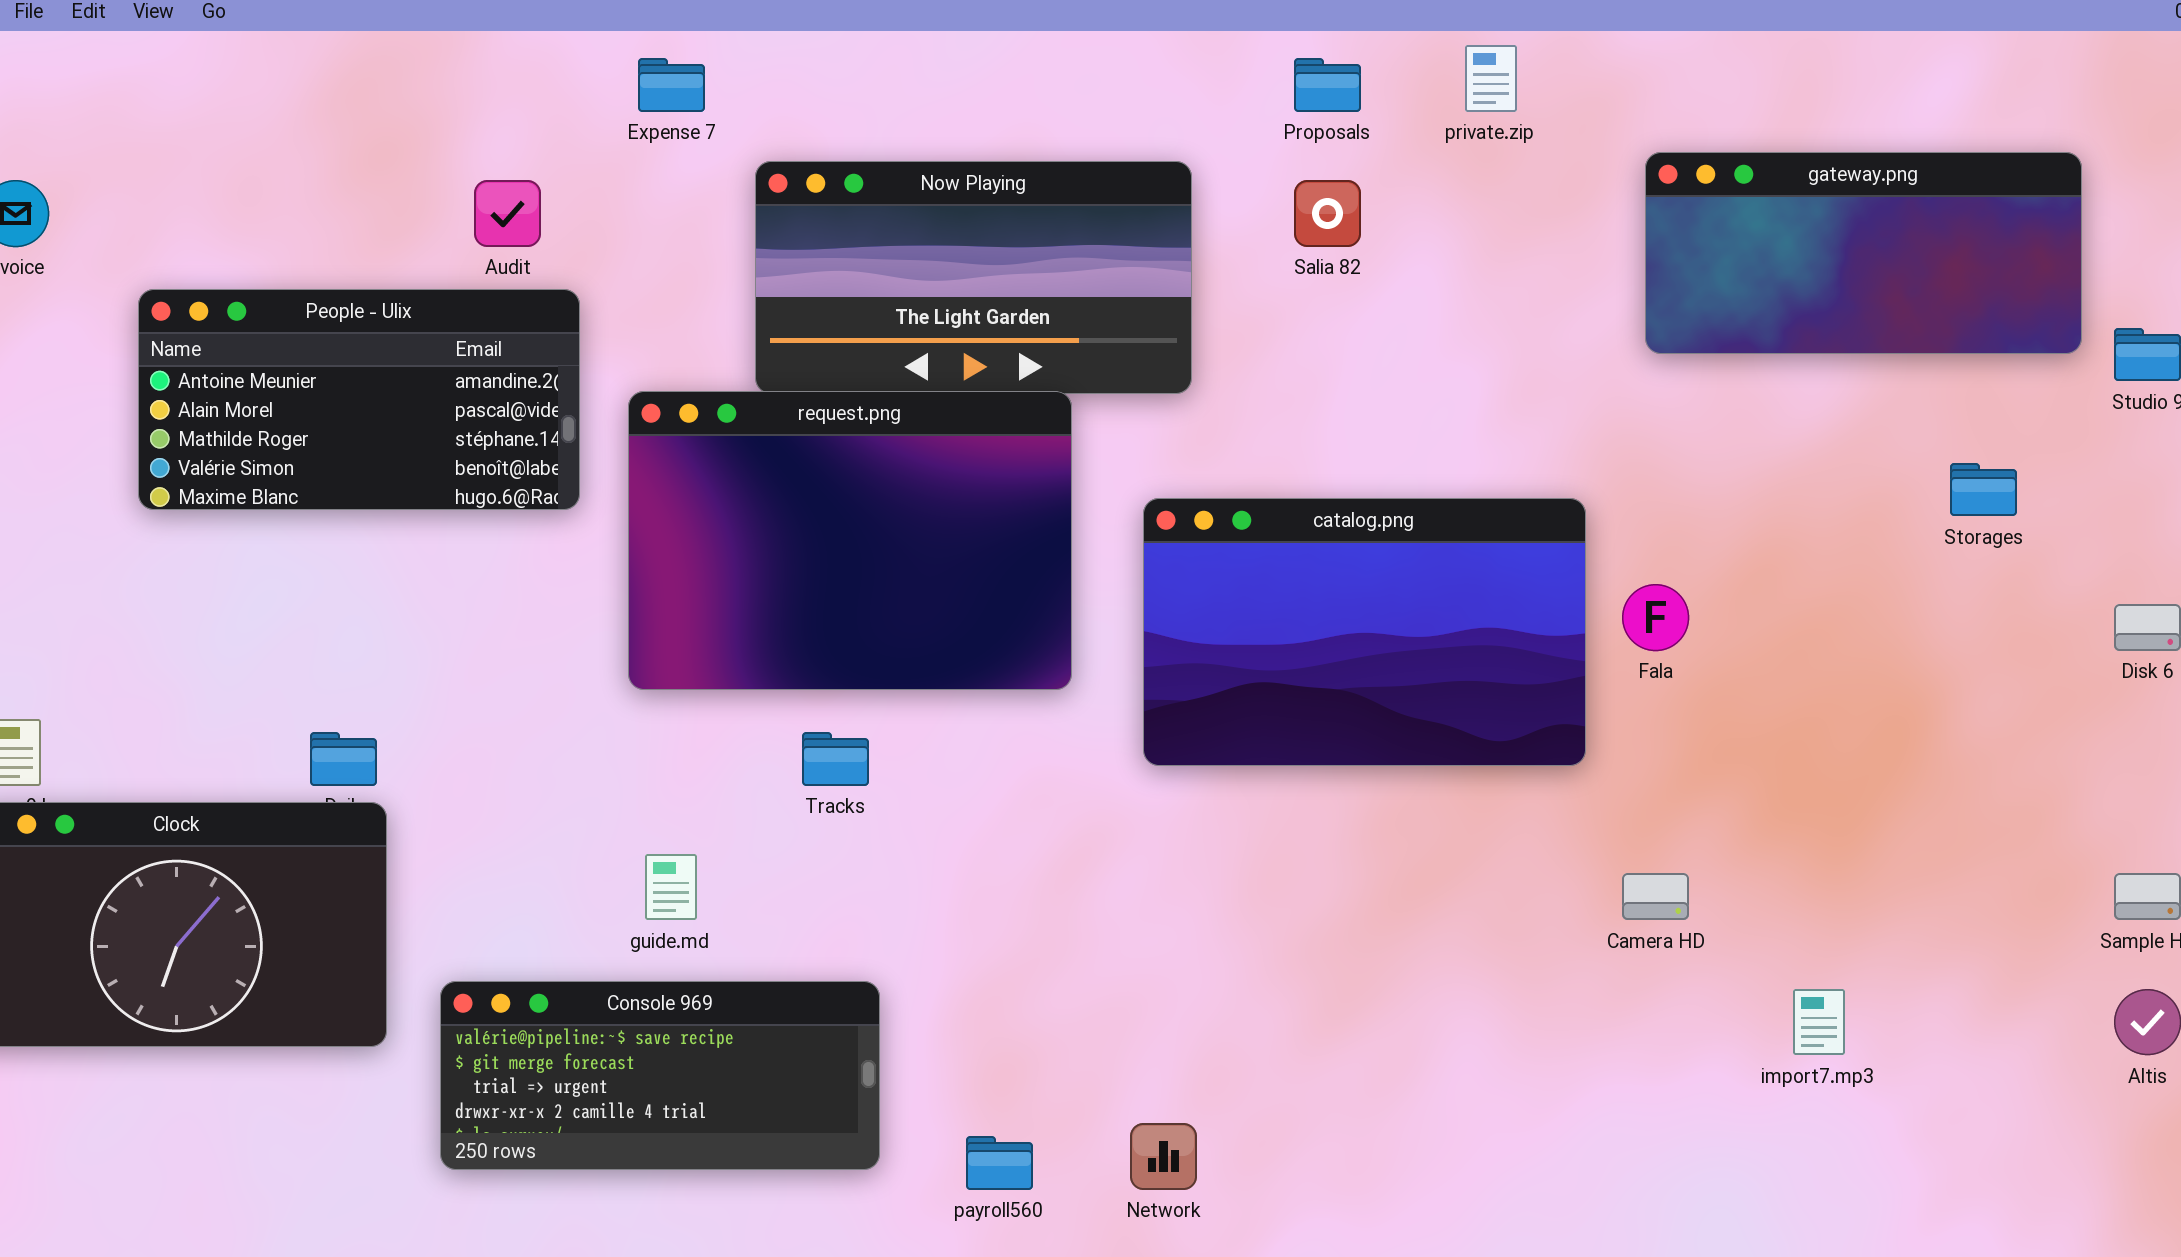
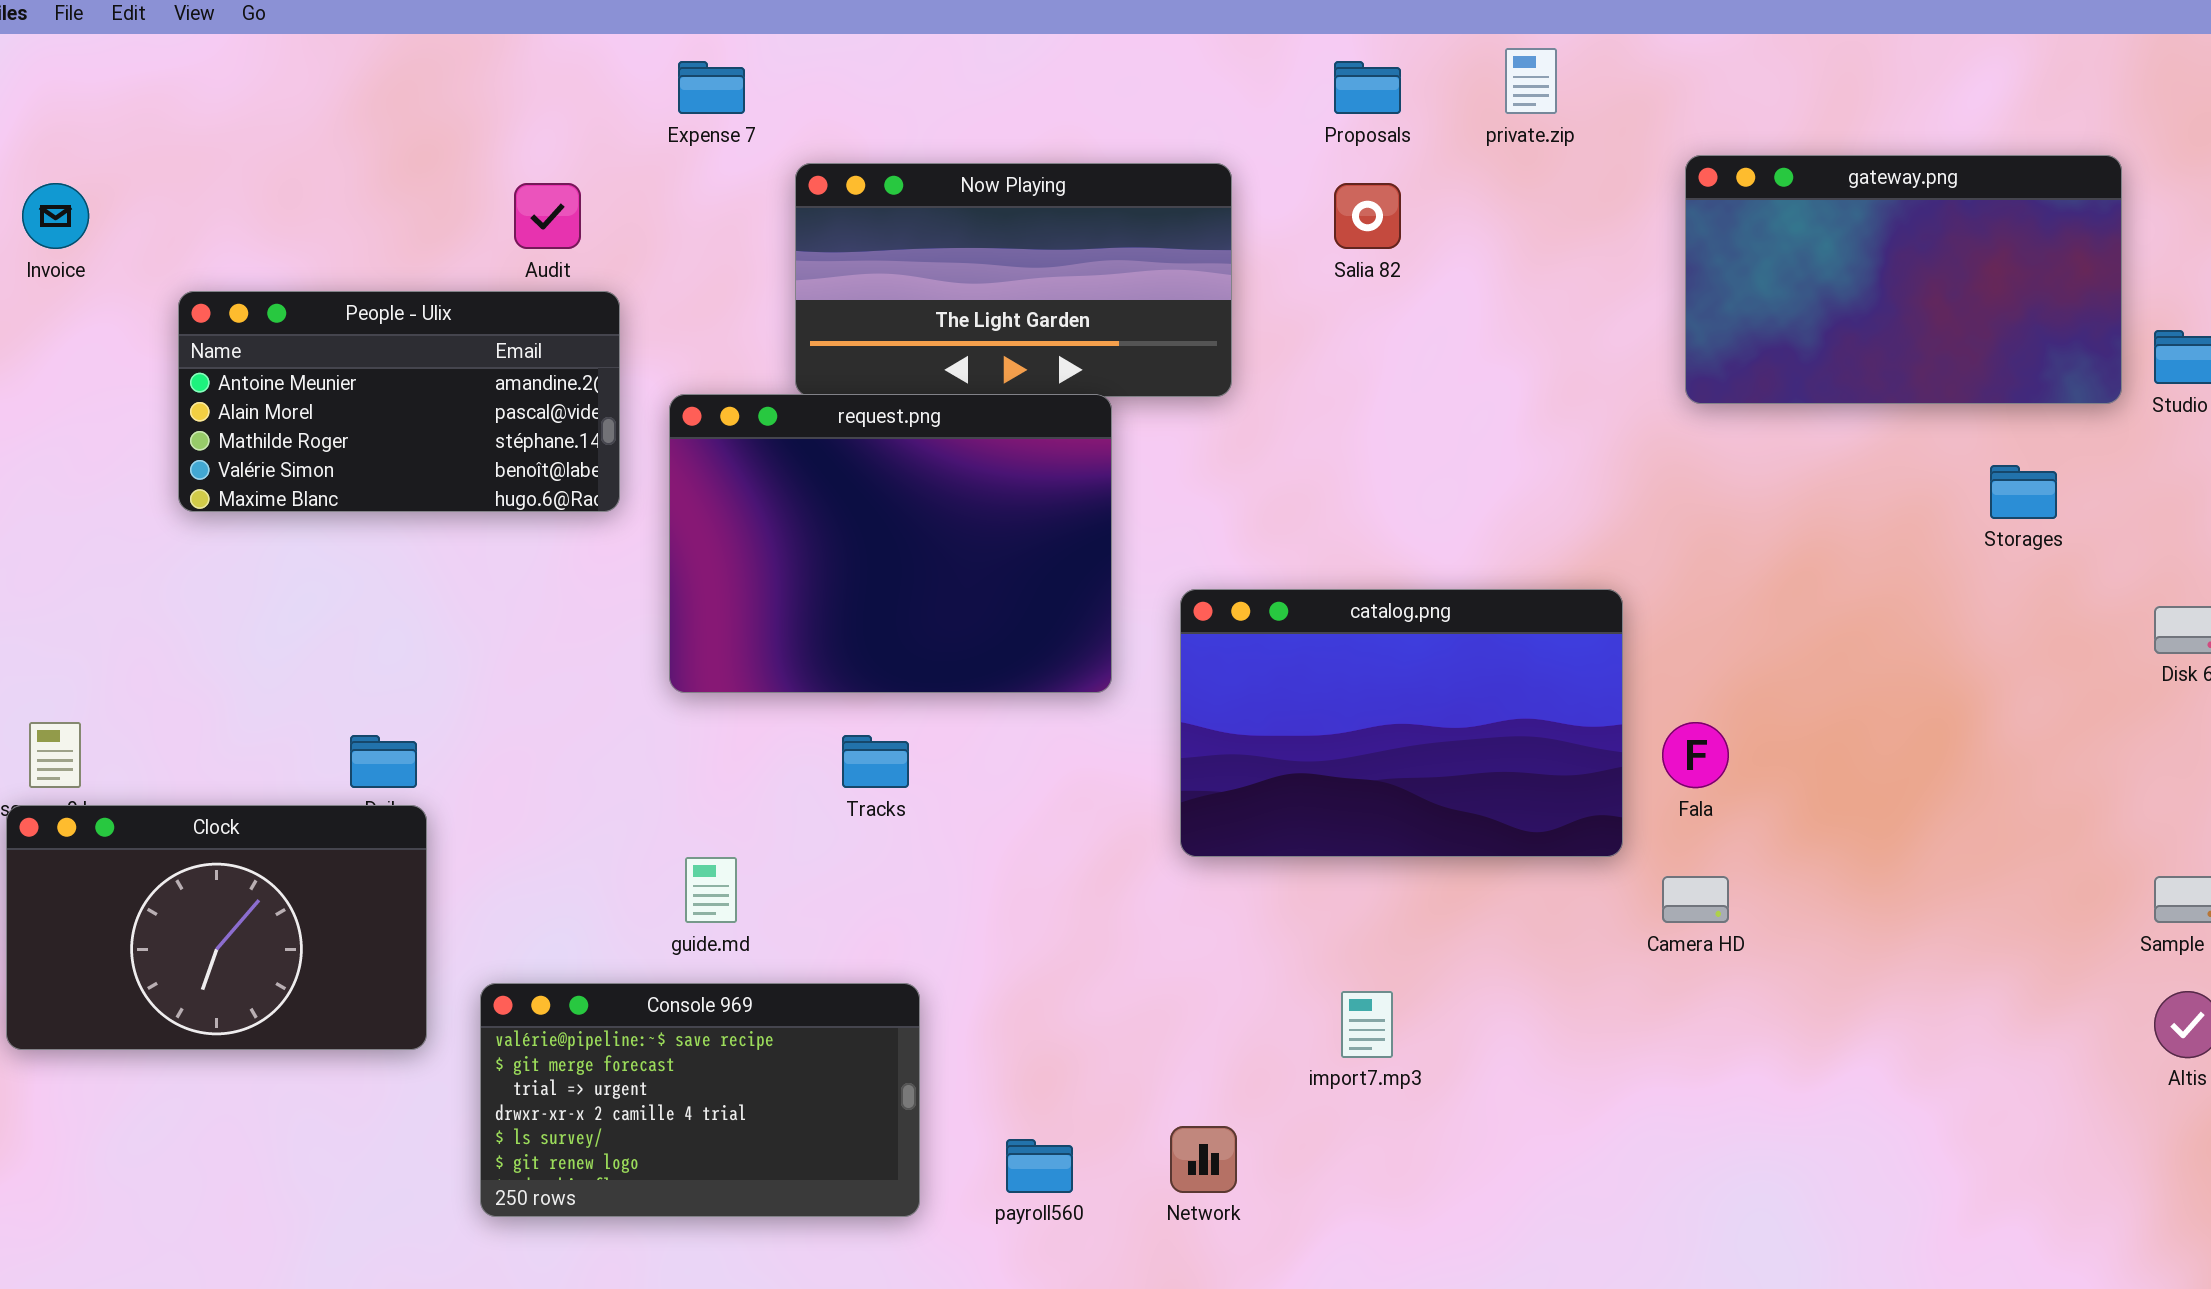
gateway.png: [1645,152,2082,354] -> [1685,155,2122,404], resized
catalog.png: [1143,498,1586,766] -> [1180,589,1623,857], moved
Fala: [1622,584,1689,651] -> [1662,722,1729,788], moved
Console 969: [440,981,880,1170] -> [480,983,920,1217], resized
import7.mp3: [1793,989,1845,1055] -> [1341,991,1393,1058], moved

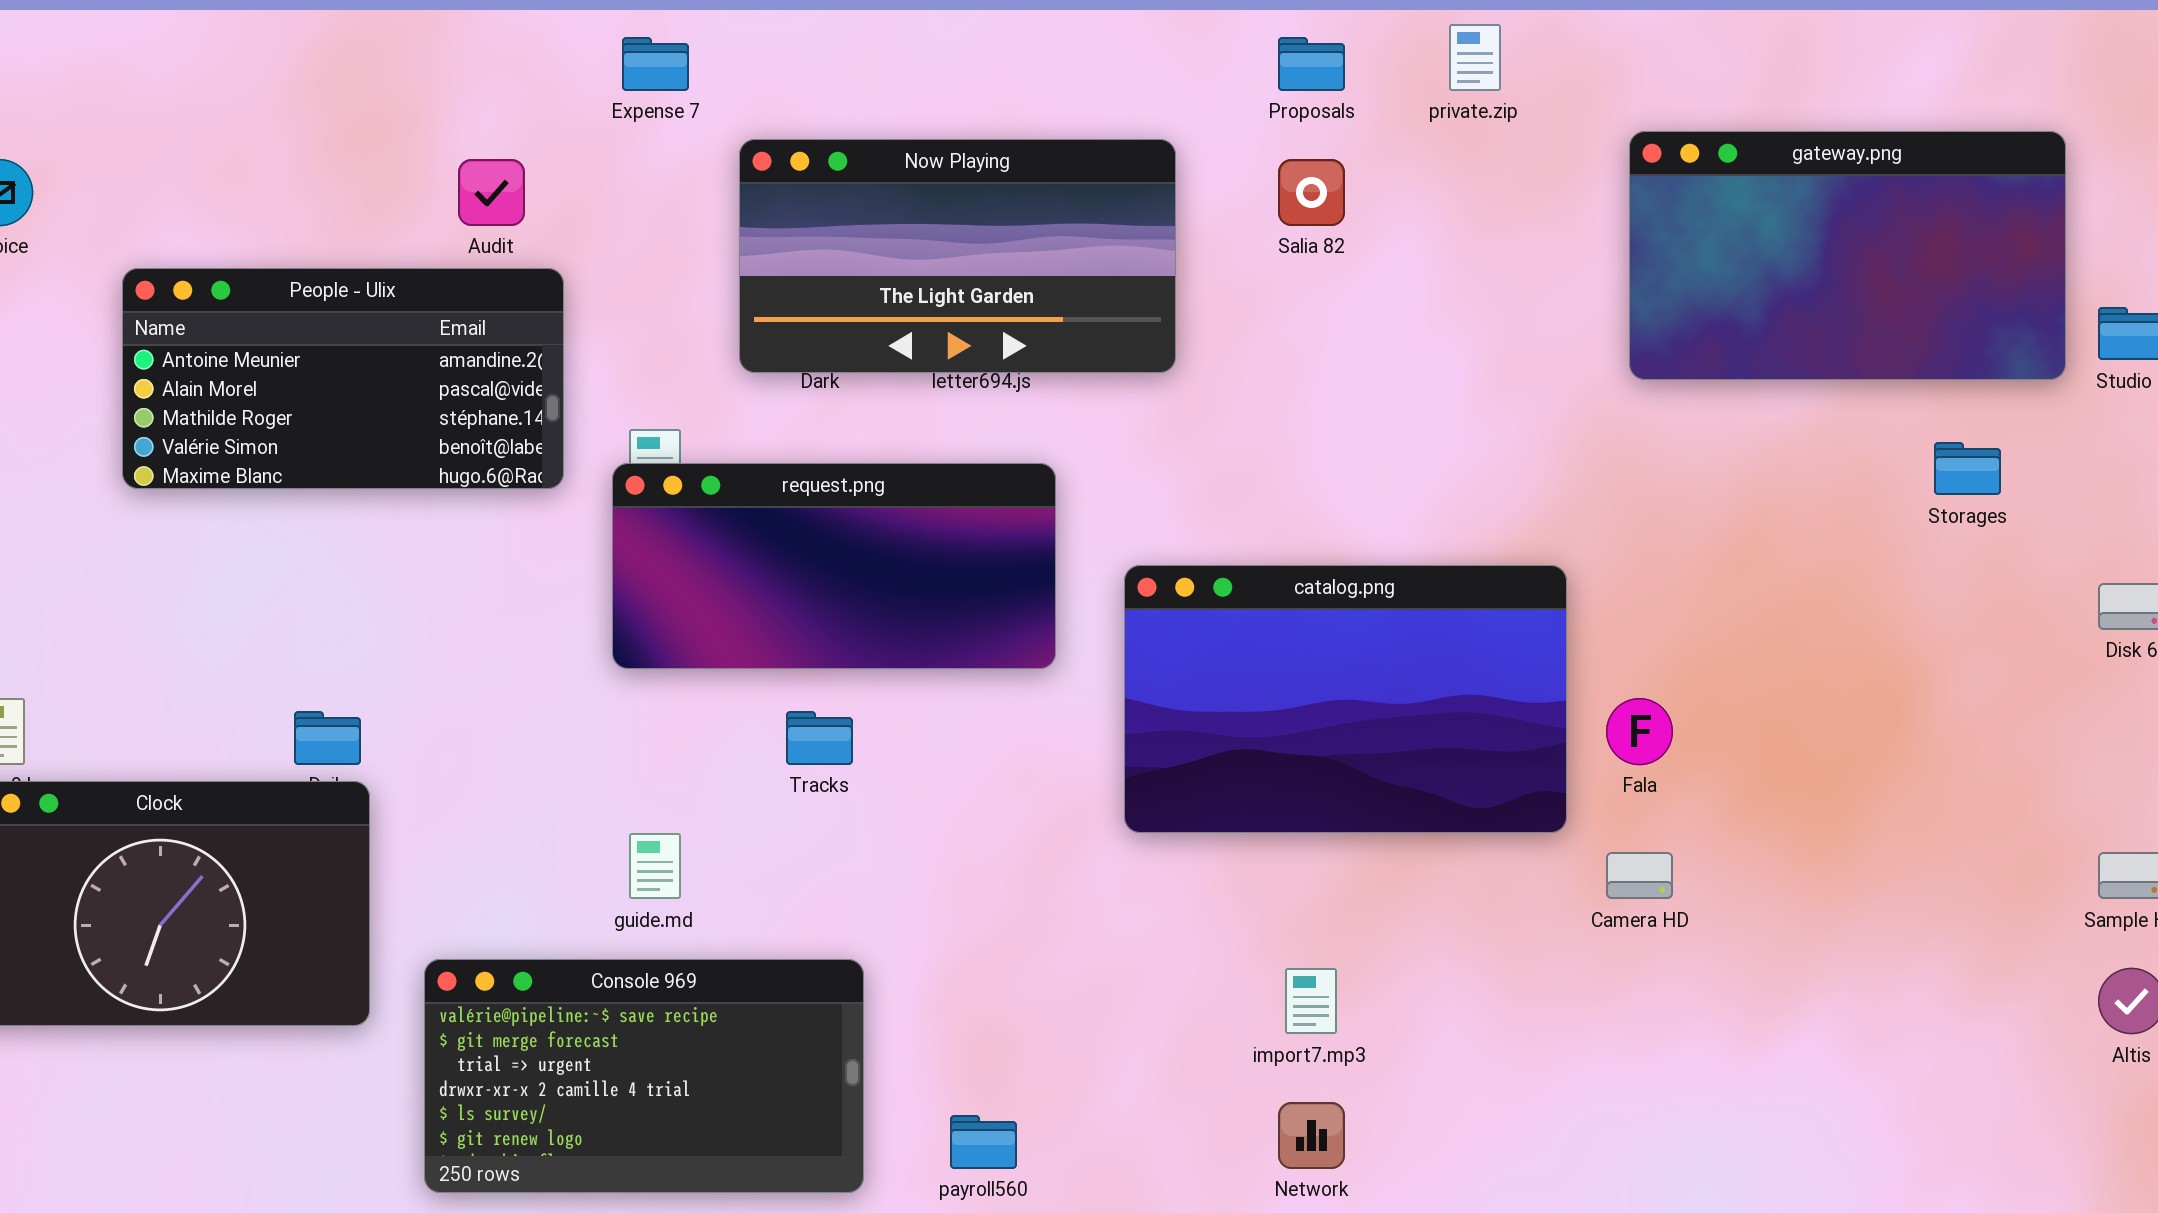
request.png: [669,394,1112,693] -> [612,463,1056,669], resized
Network: [1170,1126,1237,1193] -> [1278,1102,1345,1169], moved

